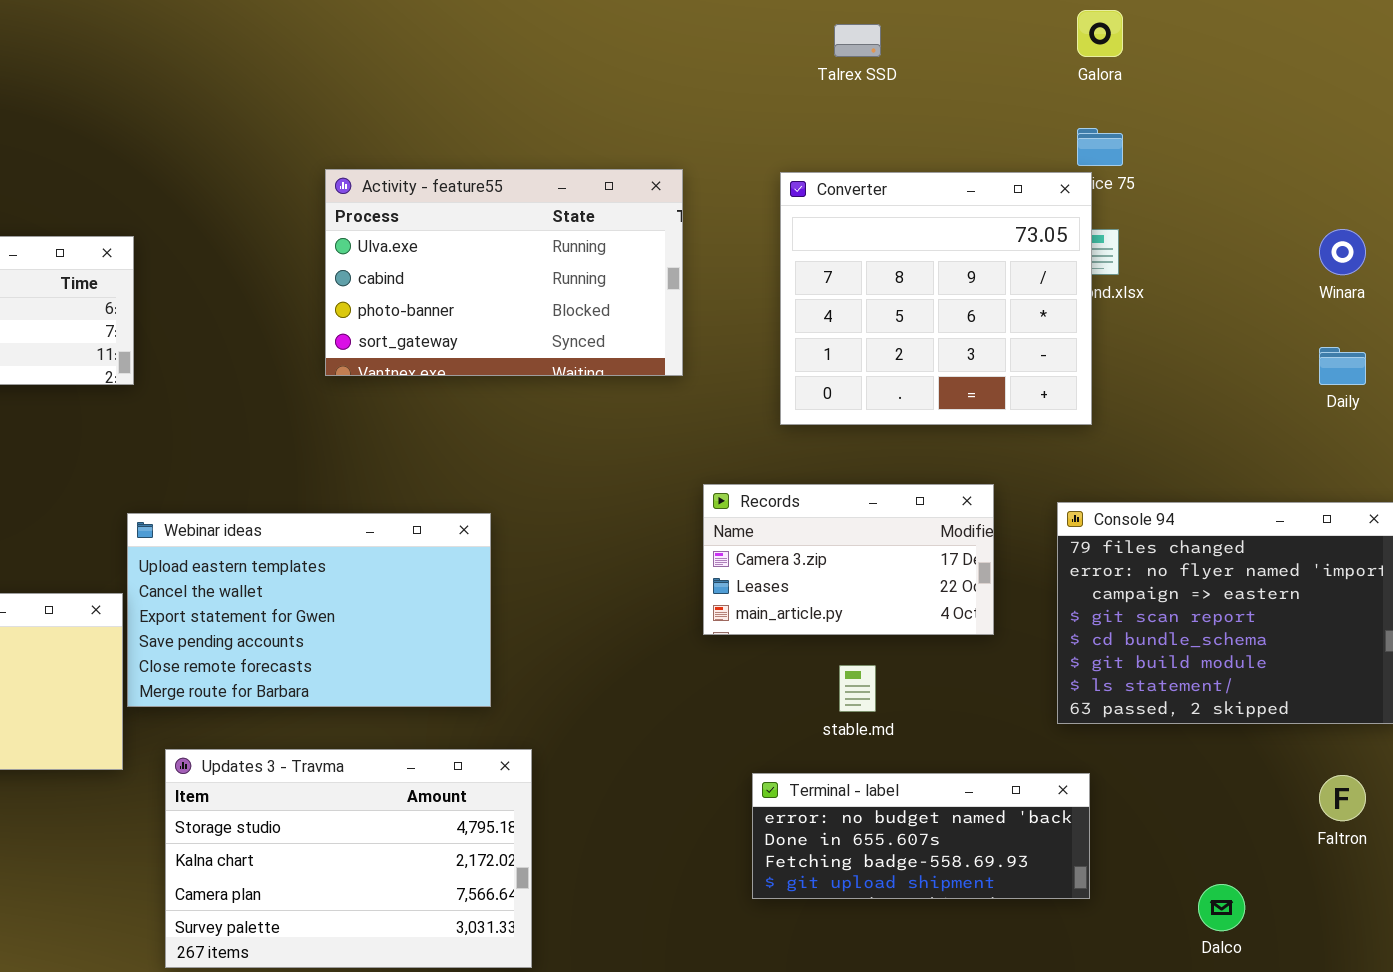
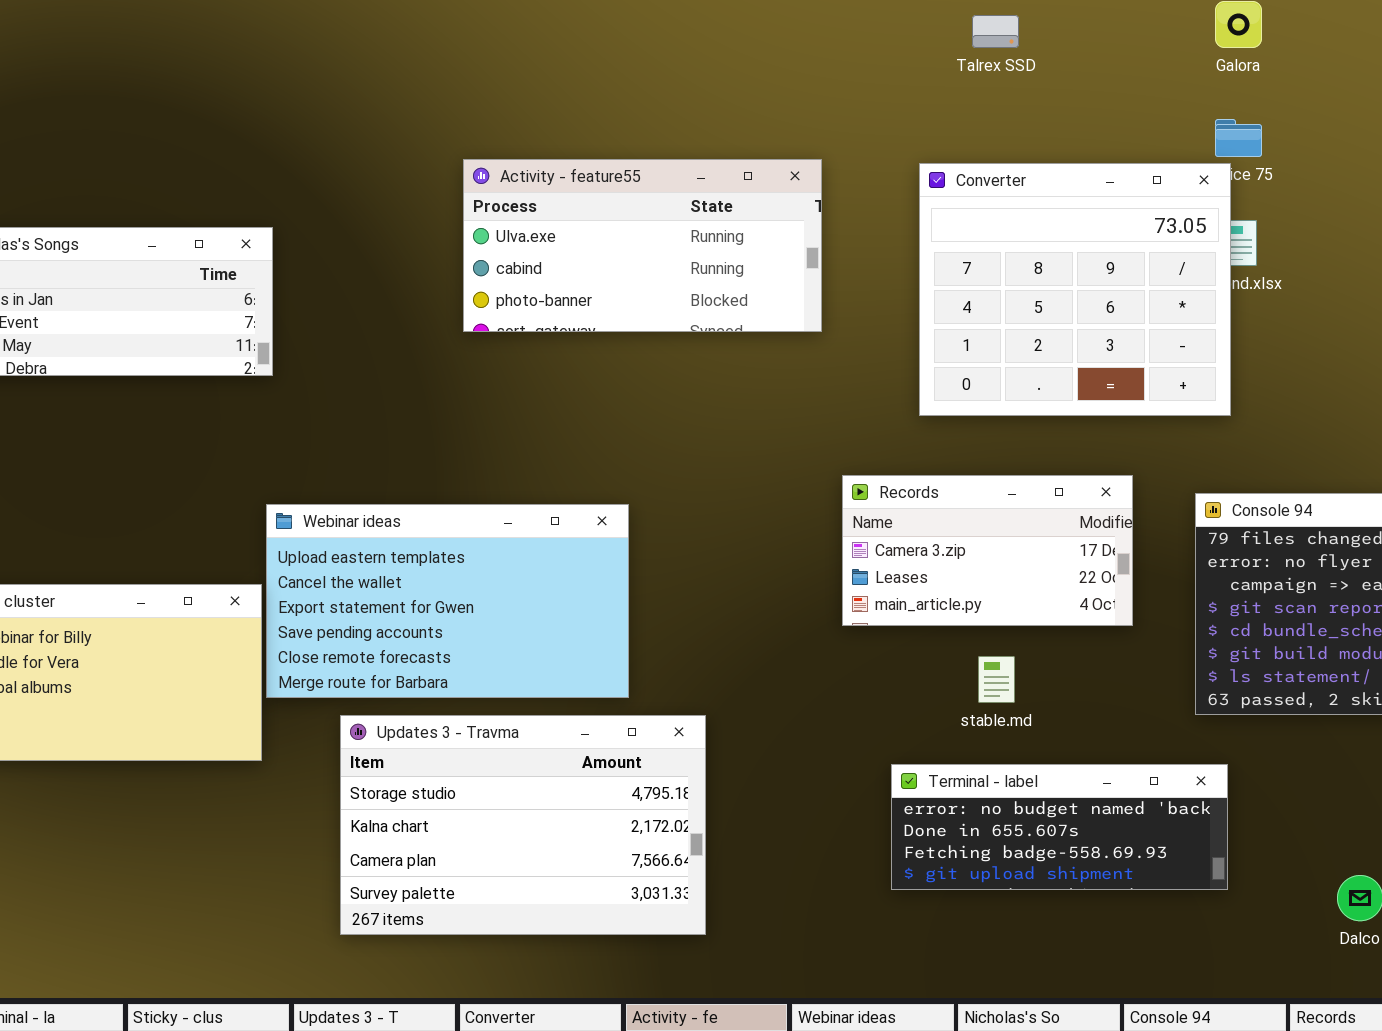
Activity - feature55: [325,169,683,376] -> [463,159,822,332], resized
Updates 3 - Travma: [165,749,532,968] -> [340,715,706,935], moved

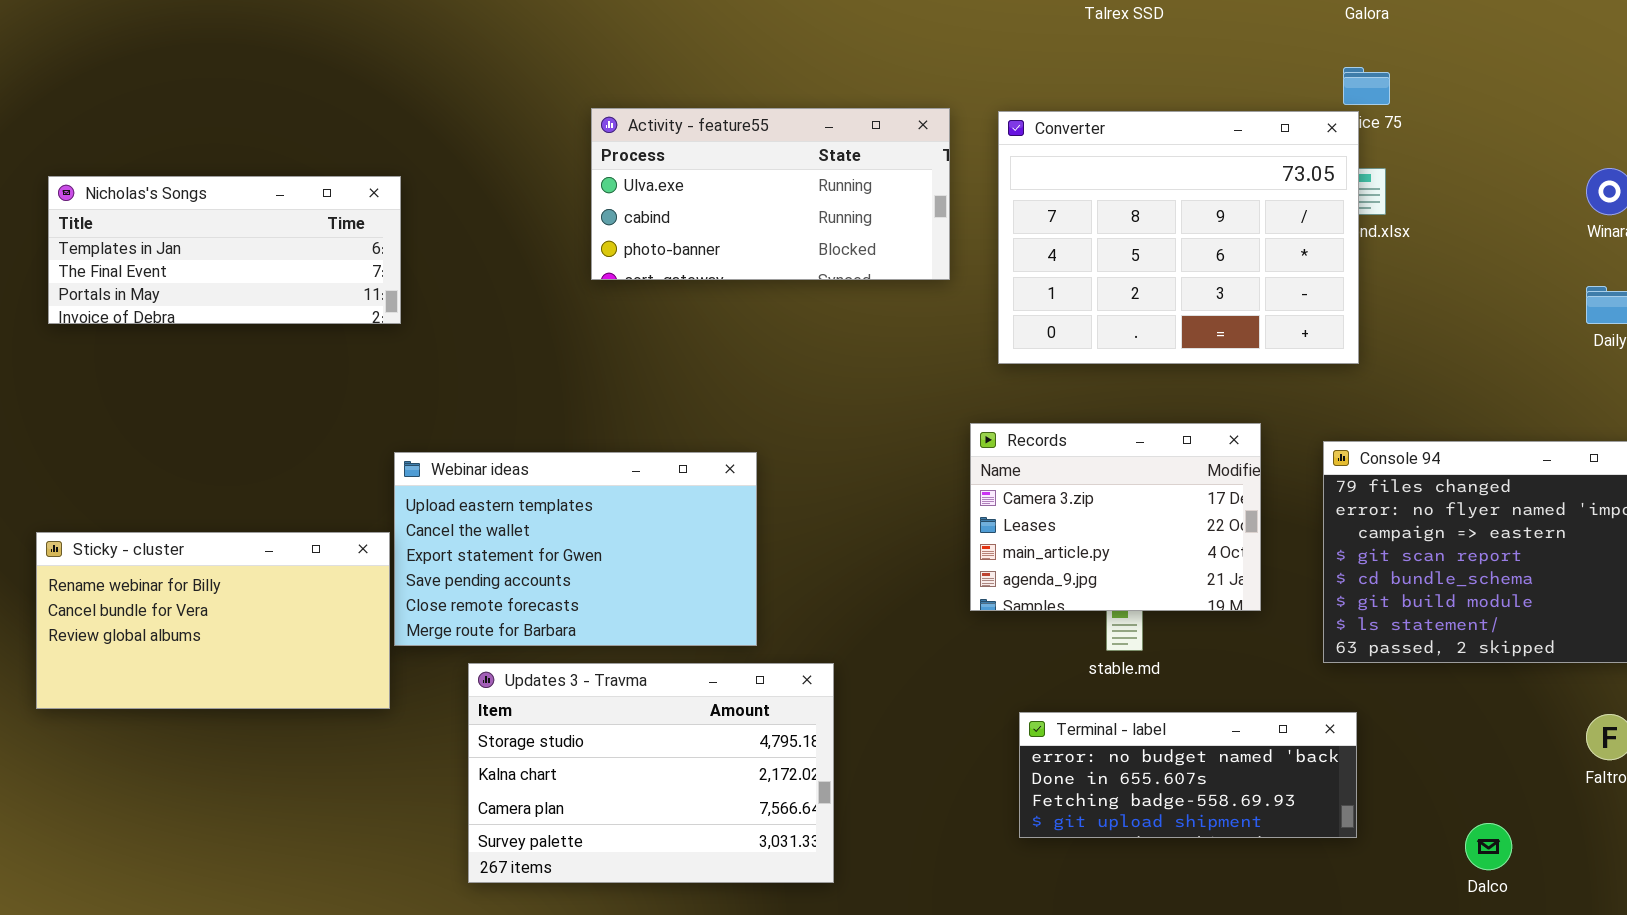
Converter: [919,163,1231,416] -> [998,111,1359,364], resized
Records: [842,475,1133,626] -> [970,423,1261,611], resized

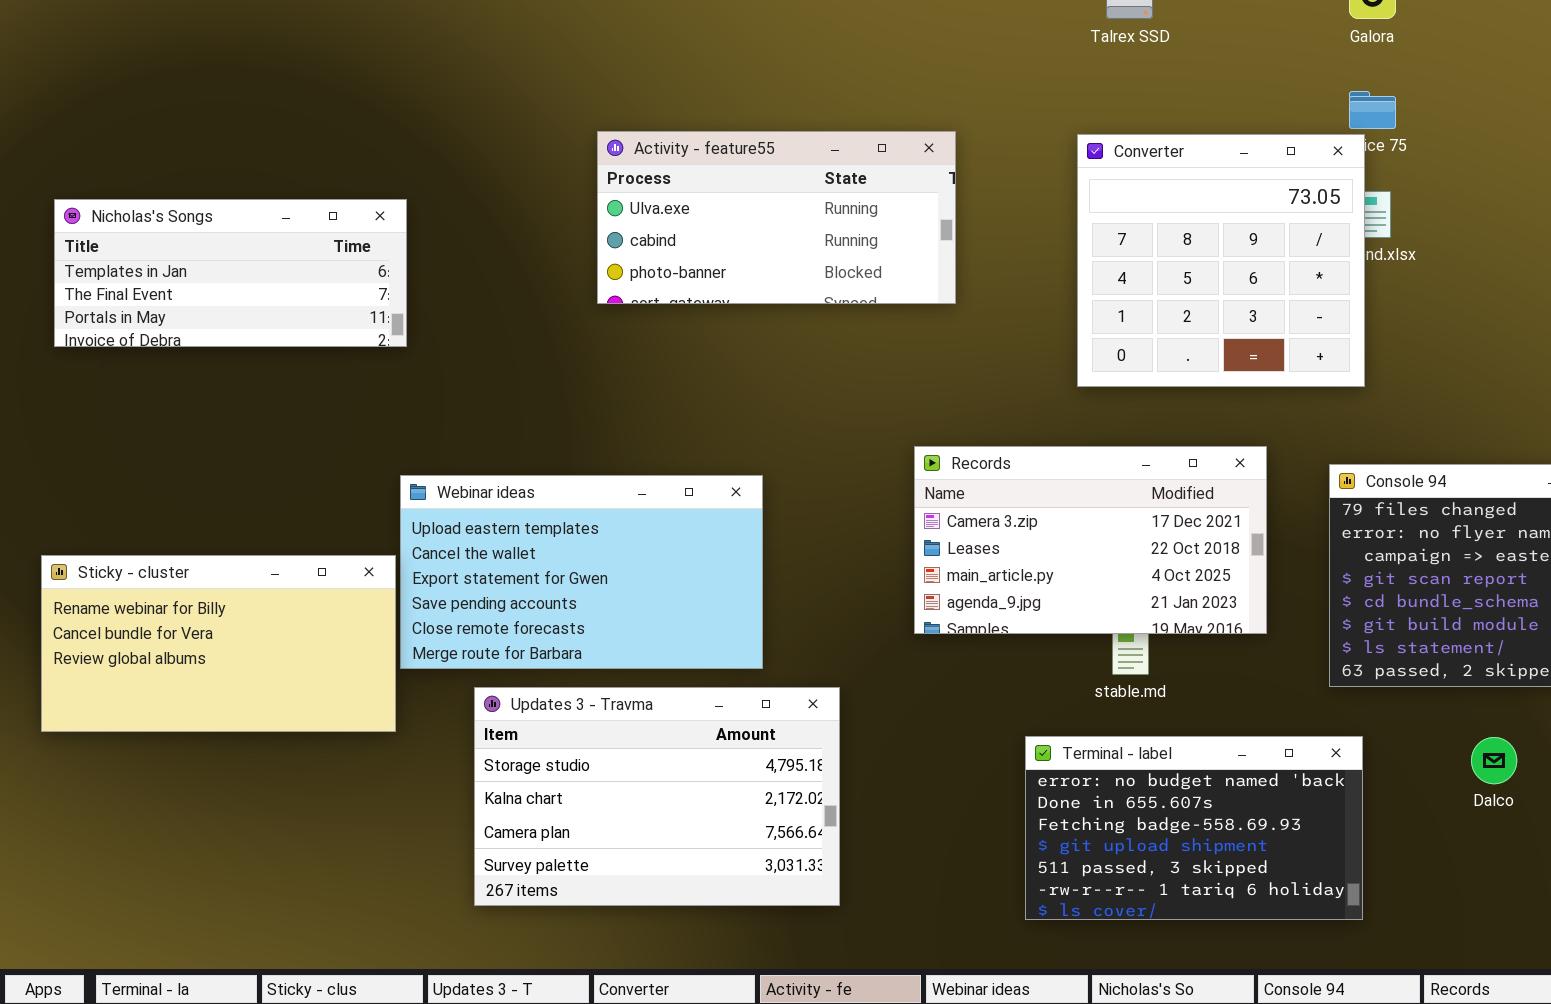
Converter: [998,111,1359,364] -> [1077,134,1365,387], resized
Records: [970,423,1261,611] -> [914,446,1267,634], resized
Terminal - label: [1019,712,1357,838] -> [1025,736,1363,920], resized
Dalco: [1465,823,1512,870] -> [1471,737,1517,784], moved

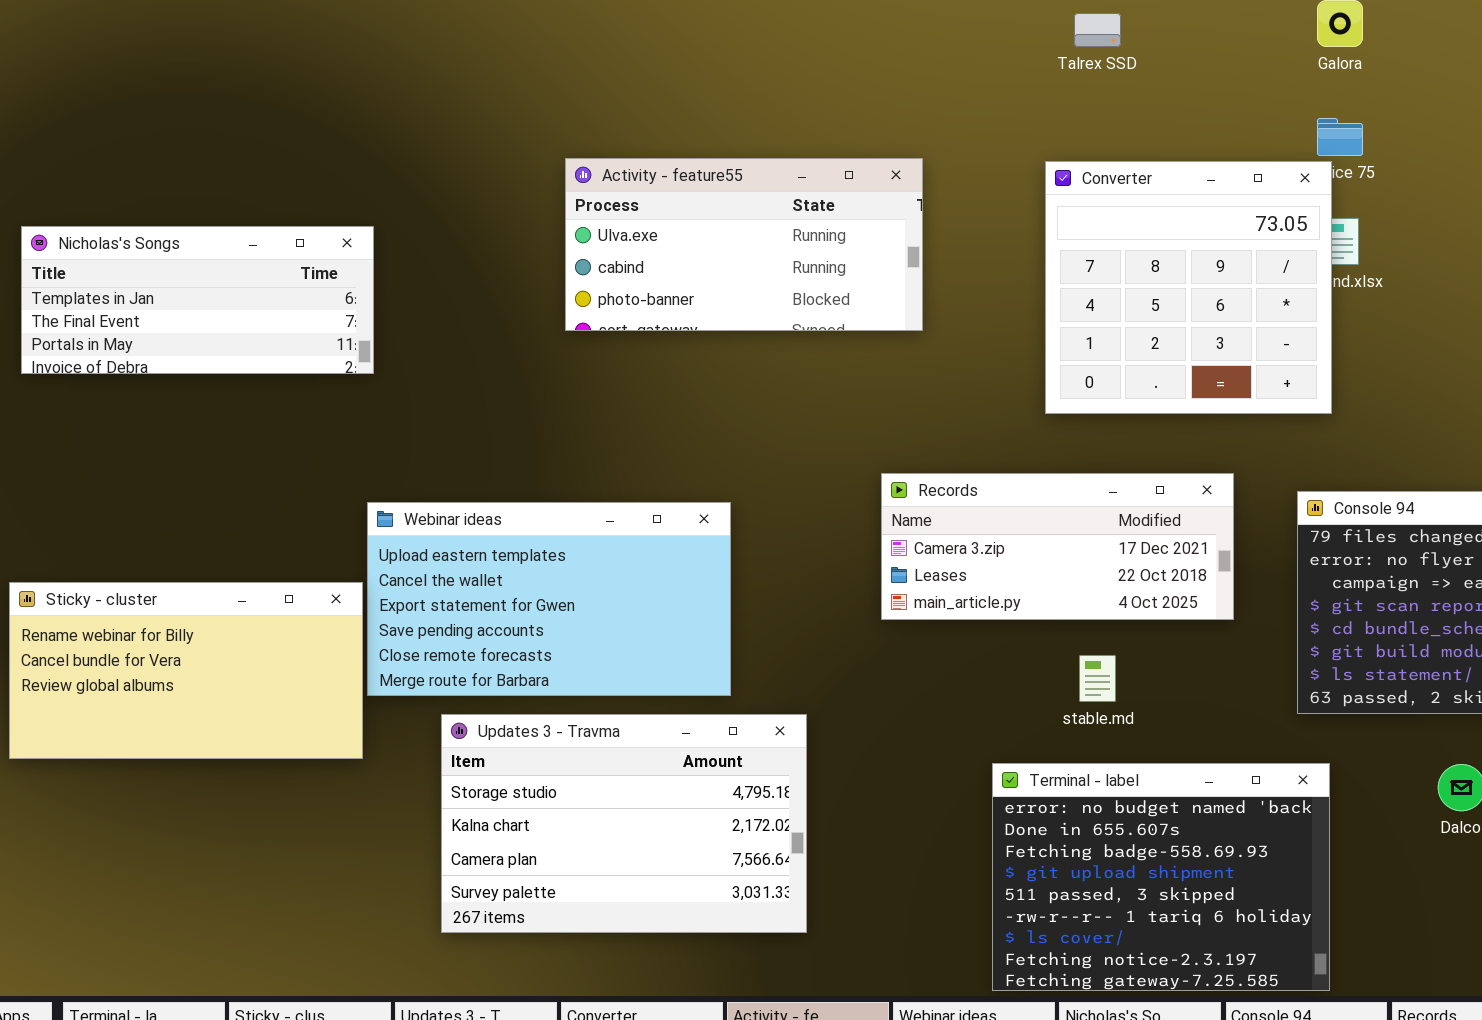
Records: [914,446,1267,634] -> [881,473,1234,620], resized
Terminal - label: [1025,736,1363,920] -> [992,763,1330,991], resized

